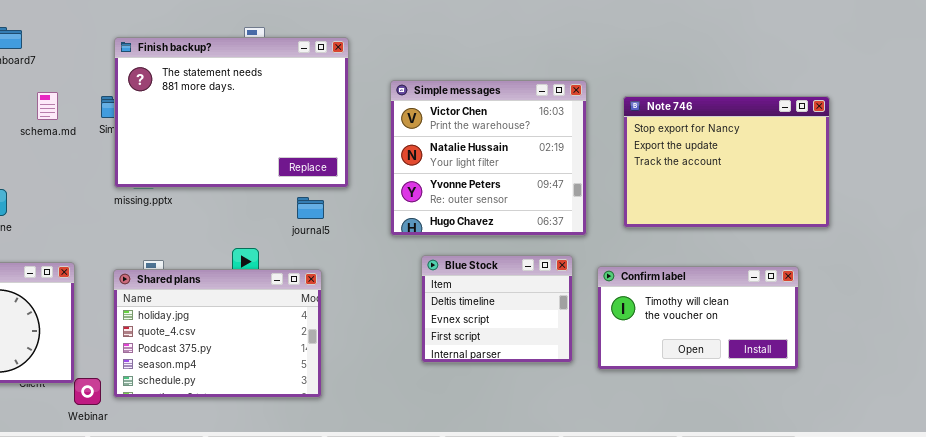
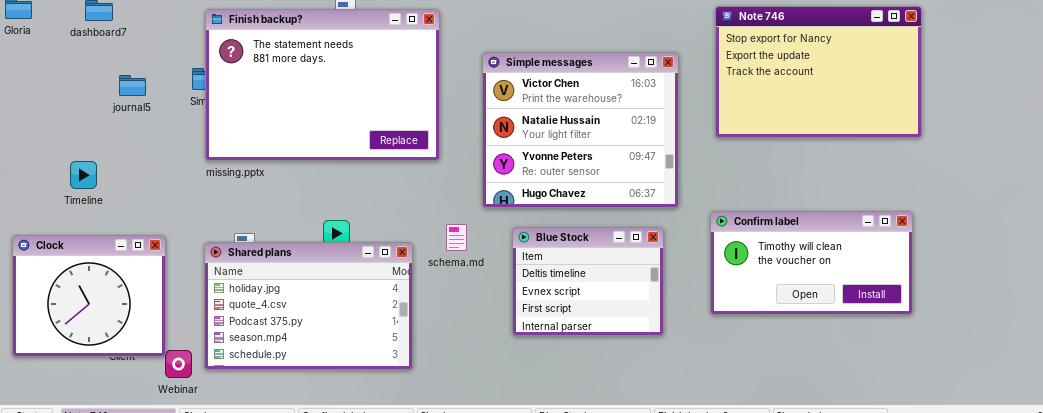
schema.md: [37,92,58,120] -> [446,224,467,251], moved
Note 746: [623,96,830,228] -> [715,6,922,138], moved
journal5: [297,197,324,219] -> [119,75,146,96], moved
Confirm label: [597,266,799,370] -> [710,211,913,315], moved

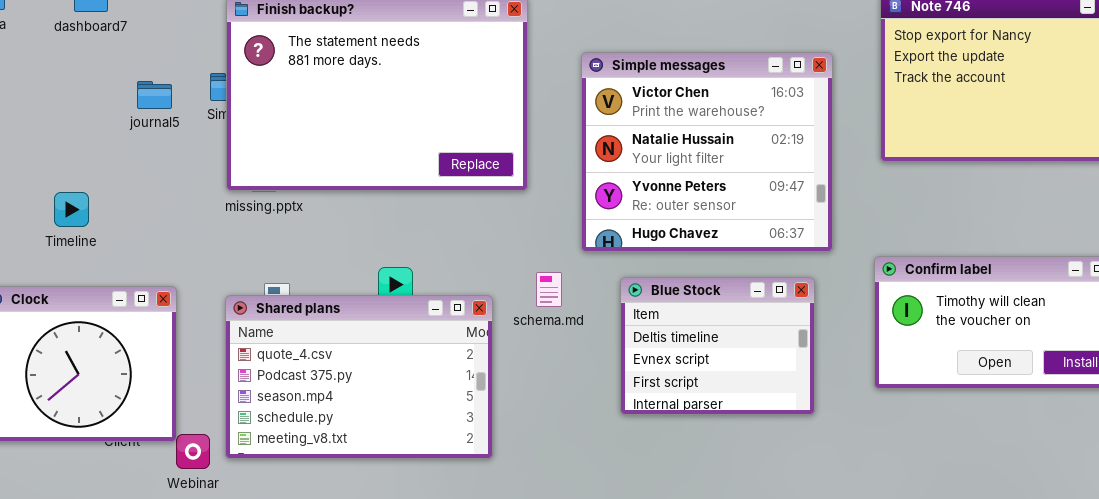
journal5: [119,75,146,96] -> [137,81,172,109], moved
Shared plans: [204,242,413,370] -> [225,295,493,459], scrolled down 1 row

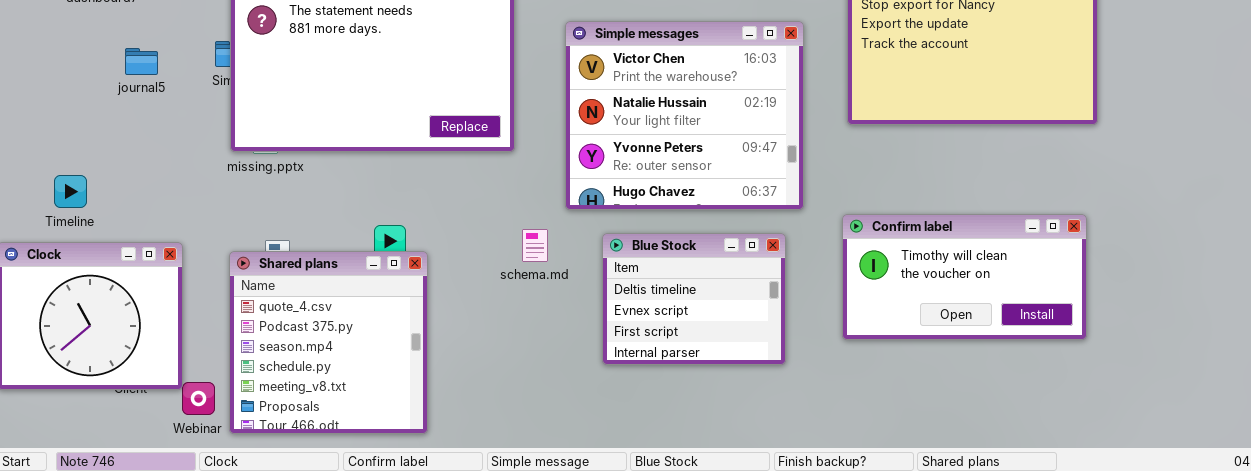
journal5: [137,81,172,109] -> [125,48,158,75], moved
Timeline: [54,192,89,227] -> [54,175,87,208], moved
Shared plans: [225,295,493,459] -> [229,251,428,434], resized

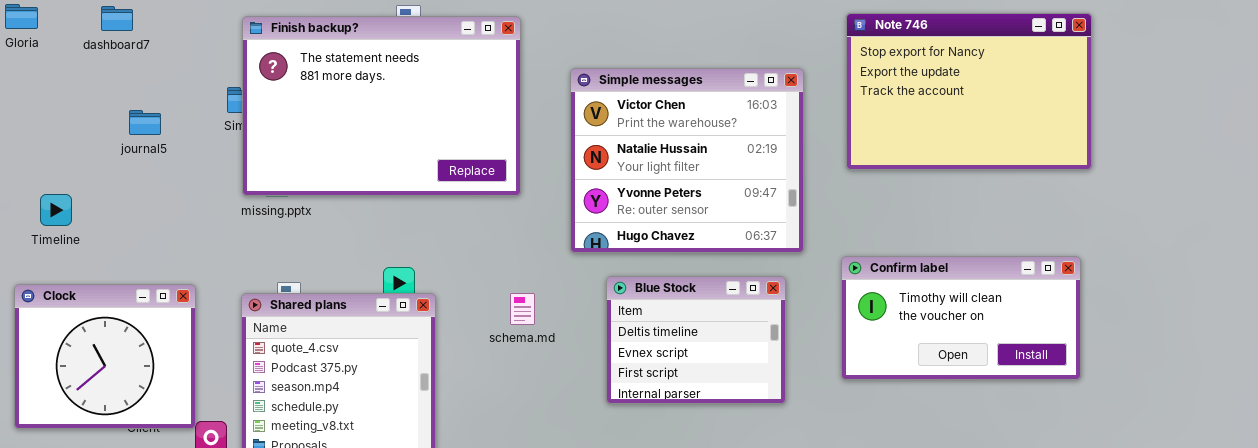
journal5: [125,48,158,75] -> [129,110,161,135], moved
Timeline: [54,175,87,208] -> [40,194,72,226], moved
schema.md: [522,229,548,262] -> [510,293,535,325], moved

